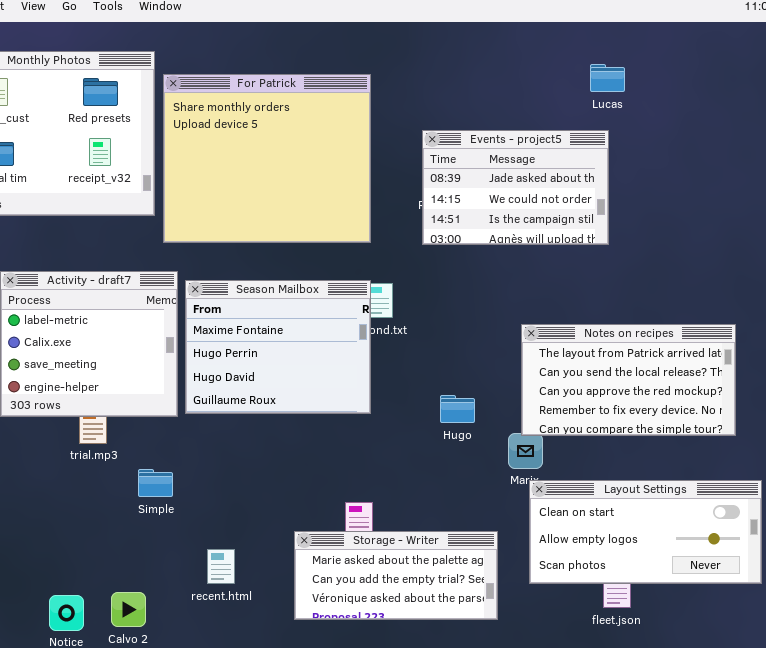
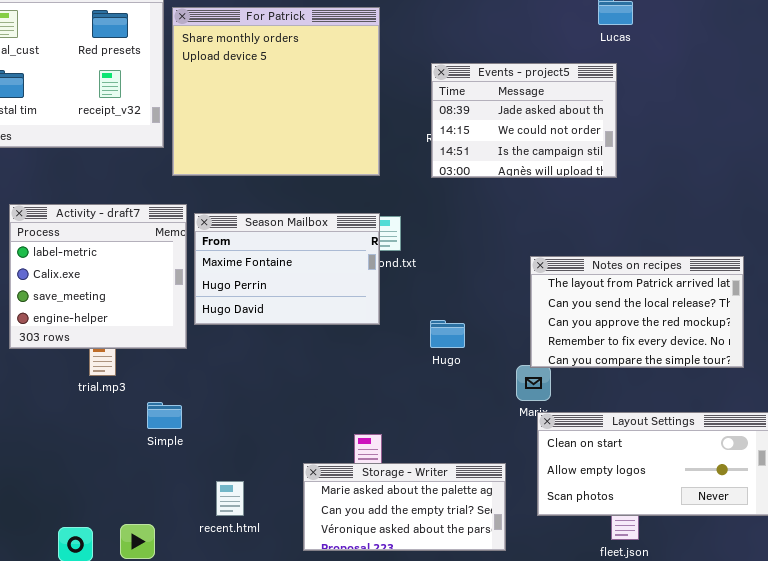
Season Mailbox: [185,280,371,414] -> [194,213,380,325], resized
Hugo: [440,395,475,423] -> [430,320,465,348], moved

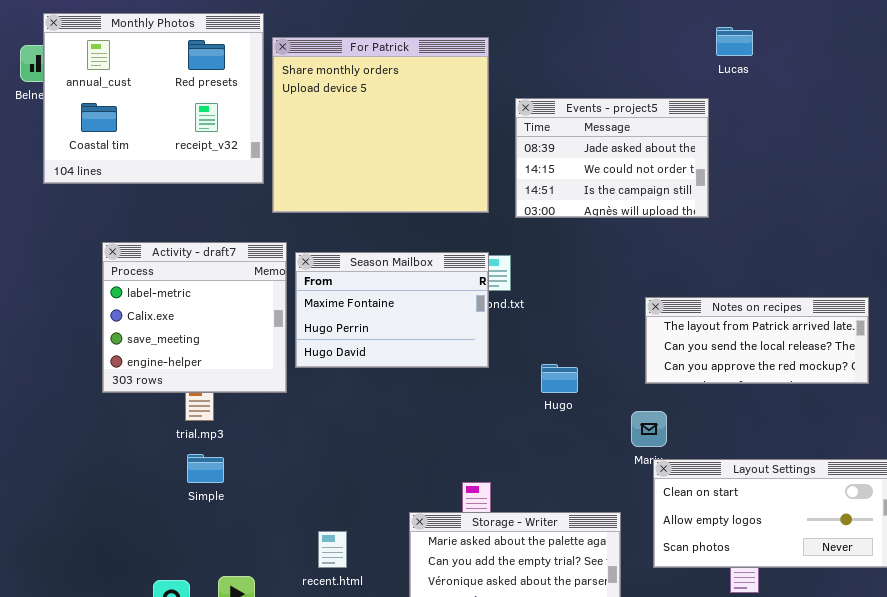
Events - project5: [431,63,617,178] -> [515,98,709,218], moved
Notes on recipes: [530,256,744,368] -> [645,297,869,384], resized
Simple: [147,402,182,429] -> [187,454,224,483], moved

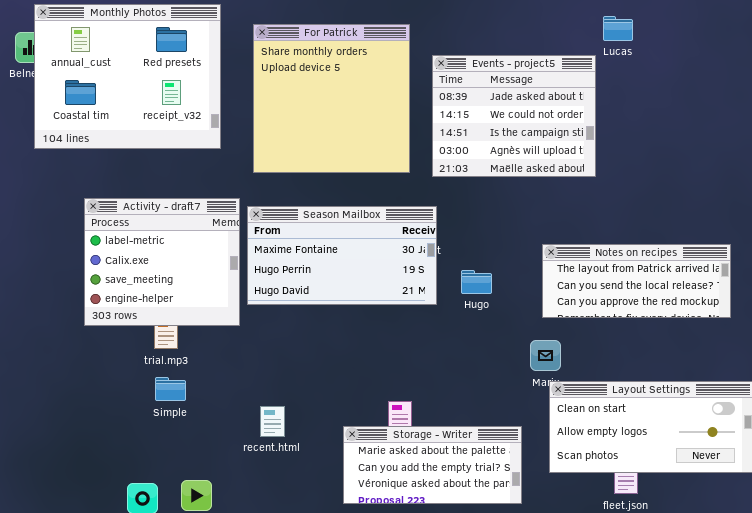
For Patrick: [272,37,489,213] -> [253,24,410,173], resized
Events - project5: [515,98,709,218] -> [432,55,596,177], resized
Season Mailbox: [295,252,489,368] -> [247,206,437,305], resized
Hugo: [541,364,578,393] -> [461,270,492,294], moved
recent.html: [318,531,347,568] -> [260,406,285,437], moved

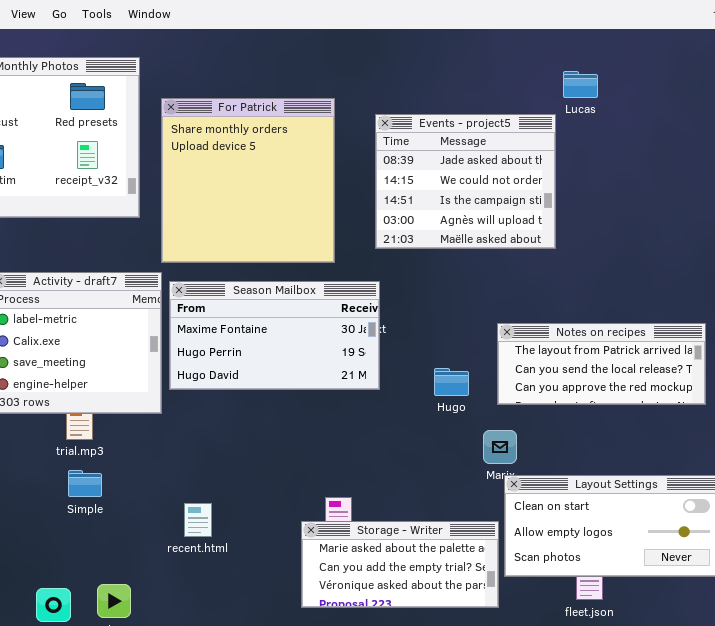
For Patrick: [253,24,410,173] -> [161,98,335,263], moved
Hugo: [461,270,492,294] -> [434,368,469,396], moved
Storage - Writer: [343,426,522,504] -> [301,521,499,608], moved

